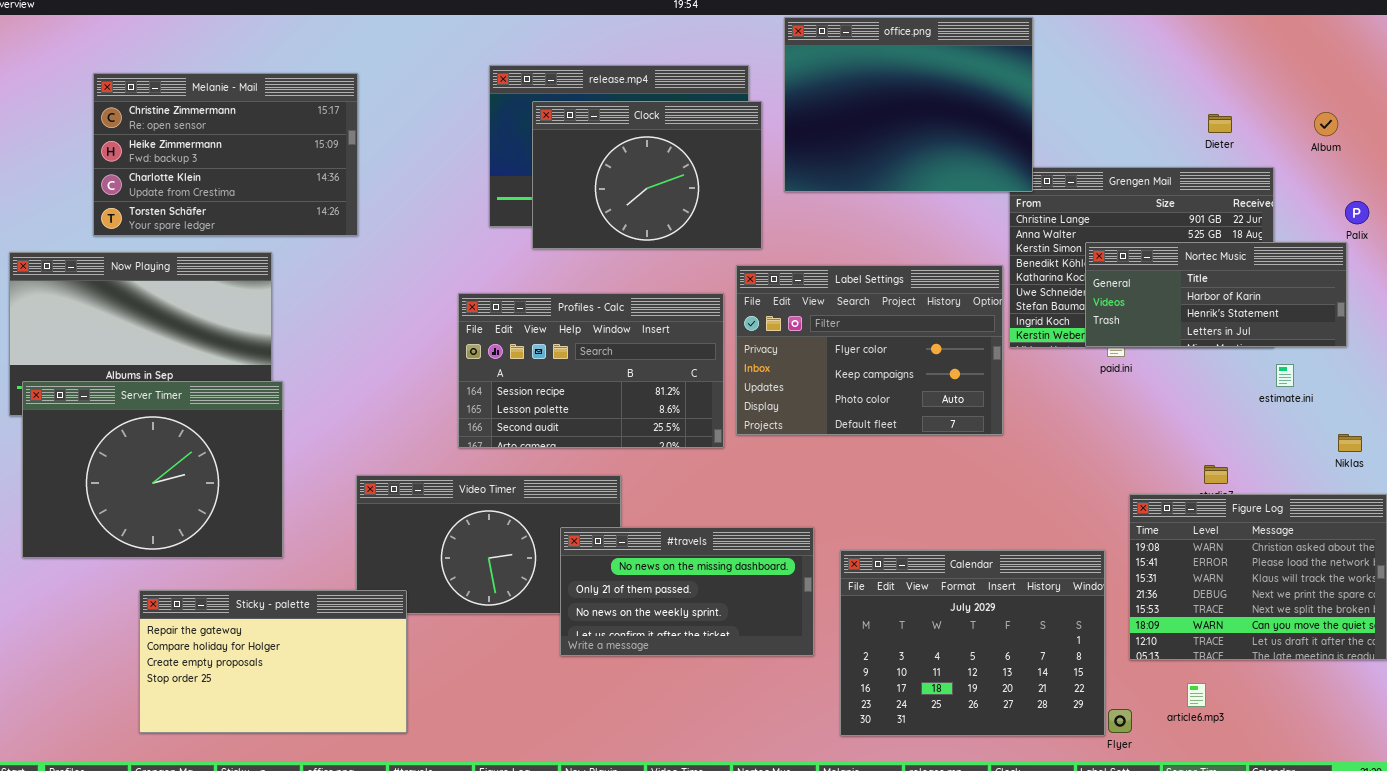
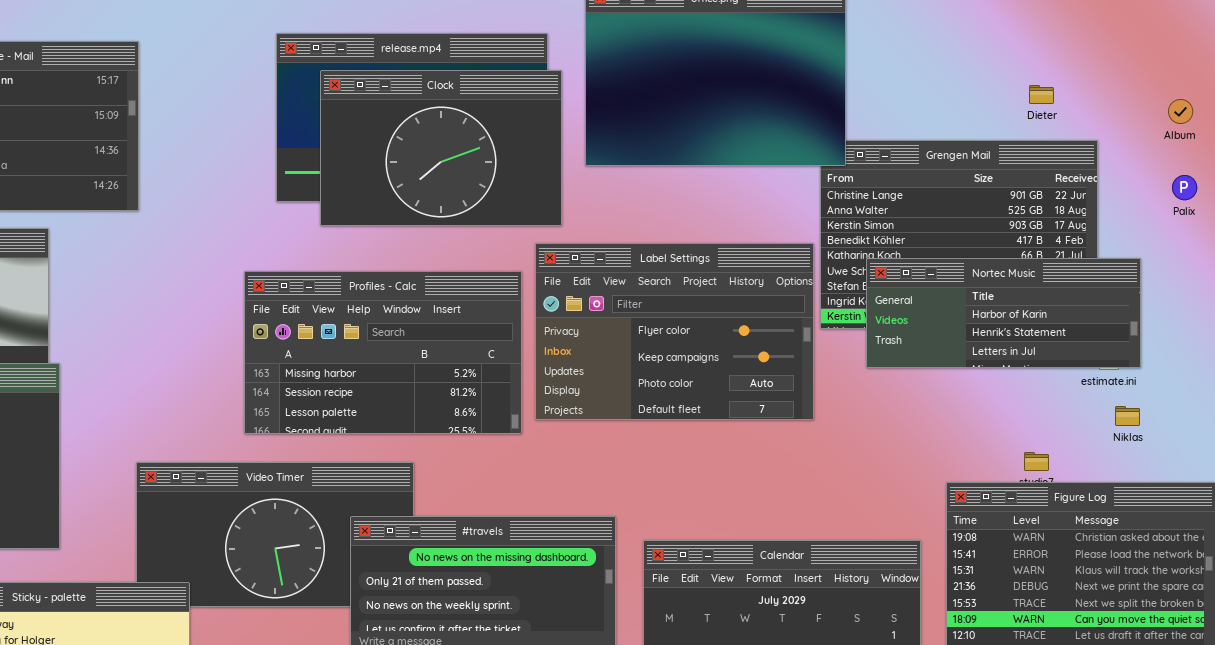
Album: [1314,112,1338,136] -> [1168,99,1193,124], moved
Nortec Music: [1085,242,1347,347] -> [866,258,1141,368], moved
Profiles - Calc: [458,293,724,448] -> [244,271,522,434], scrolled up 1 row
Niklas: [1338,434,1362,452] -> [1115,406,1140,426], moved

